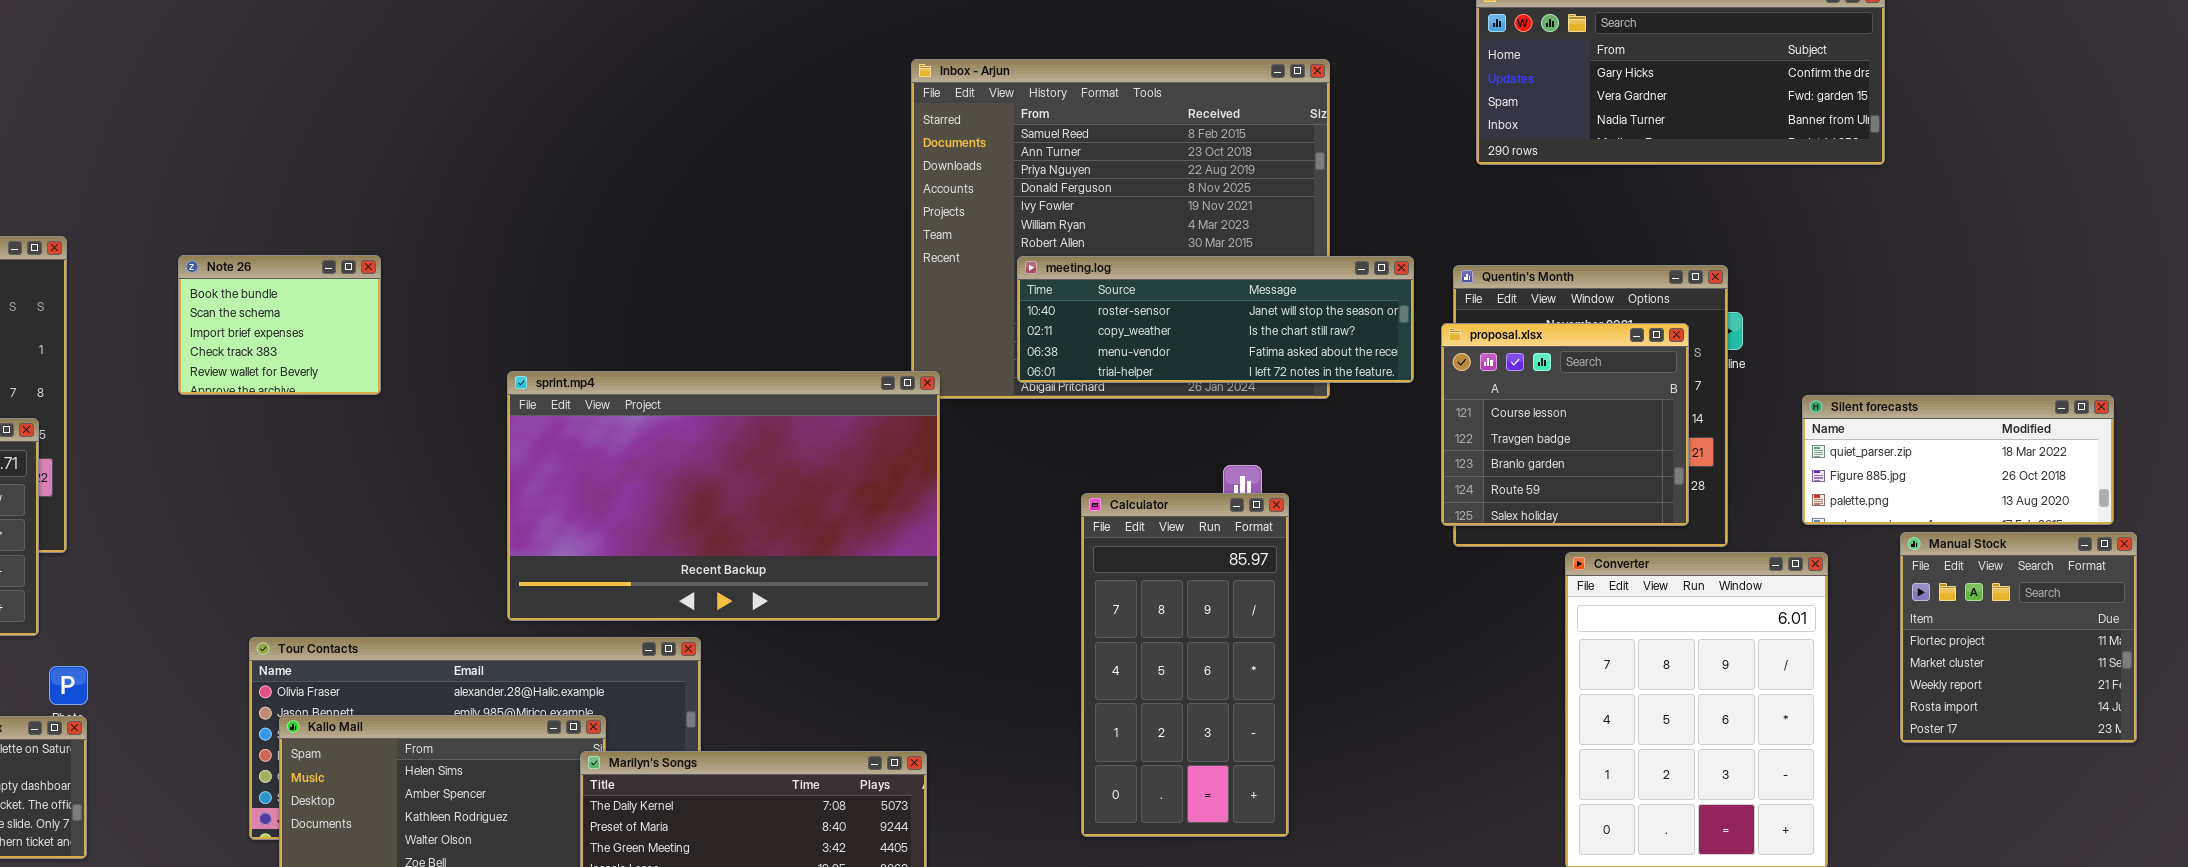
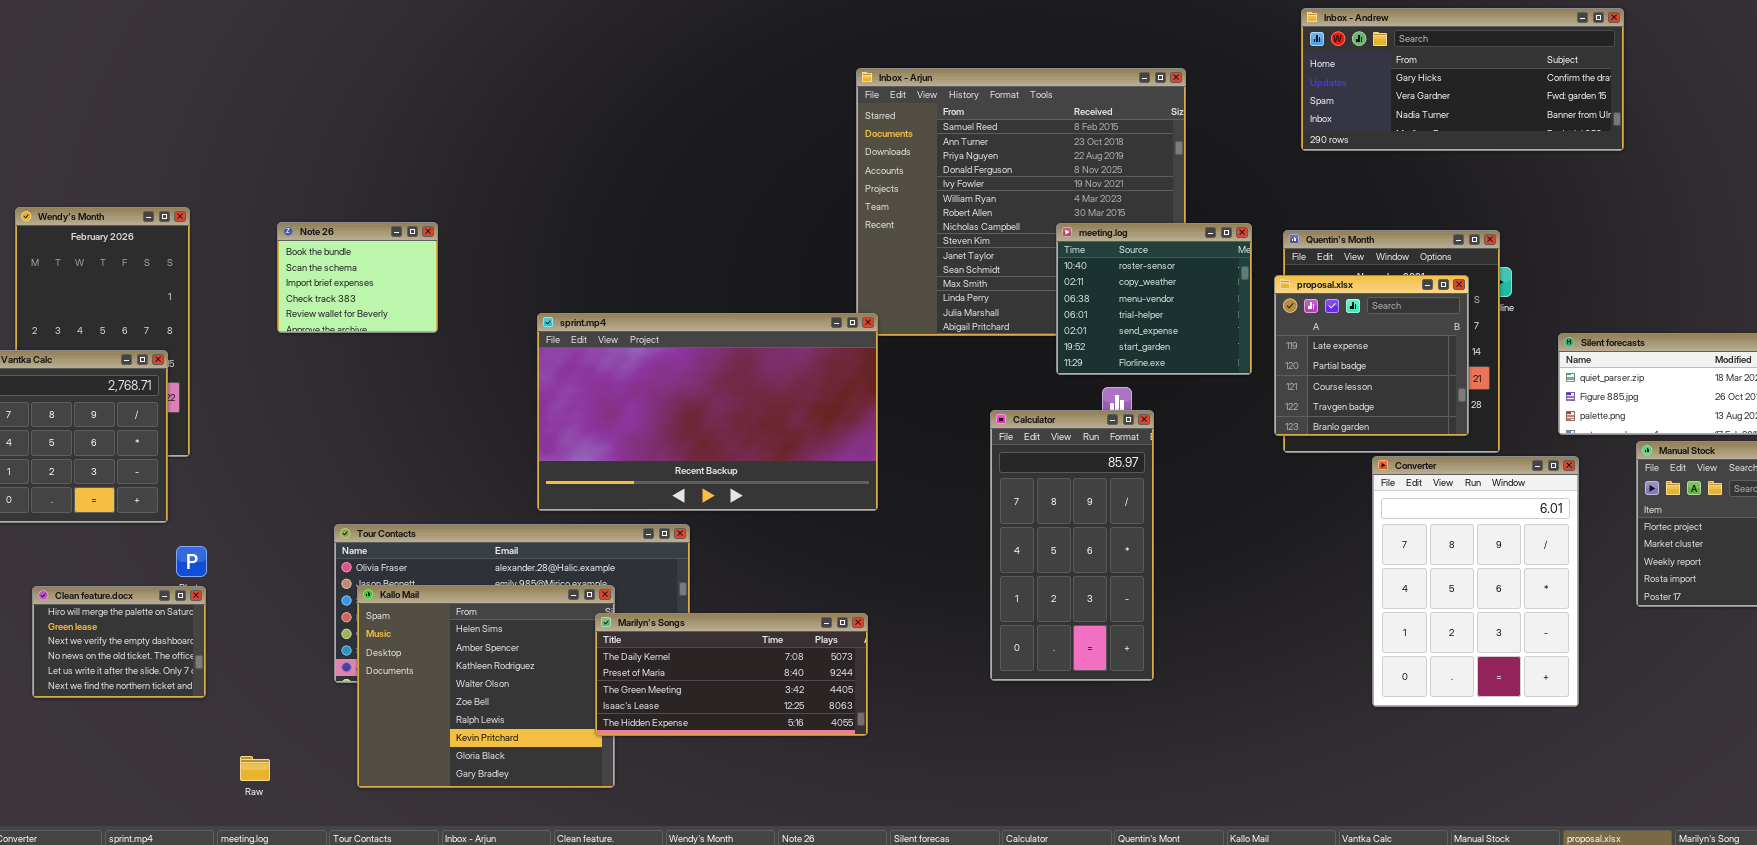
meeting.log: [1017,256,1414,383] -> [1056,223,1252,375], resized
proposal.xlsx: [1441,323,1689,526] -> [1274,275,1469,436], scrolled up 2 rows

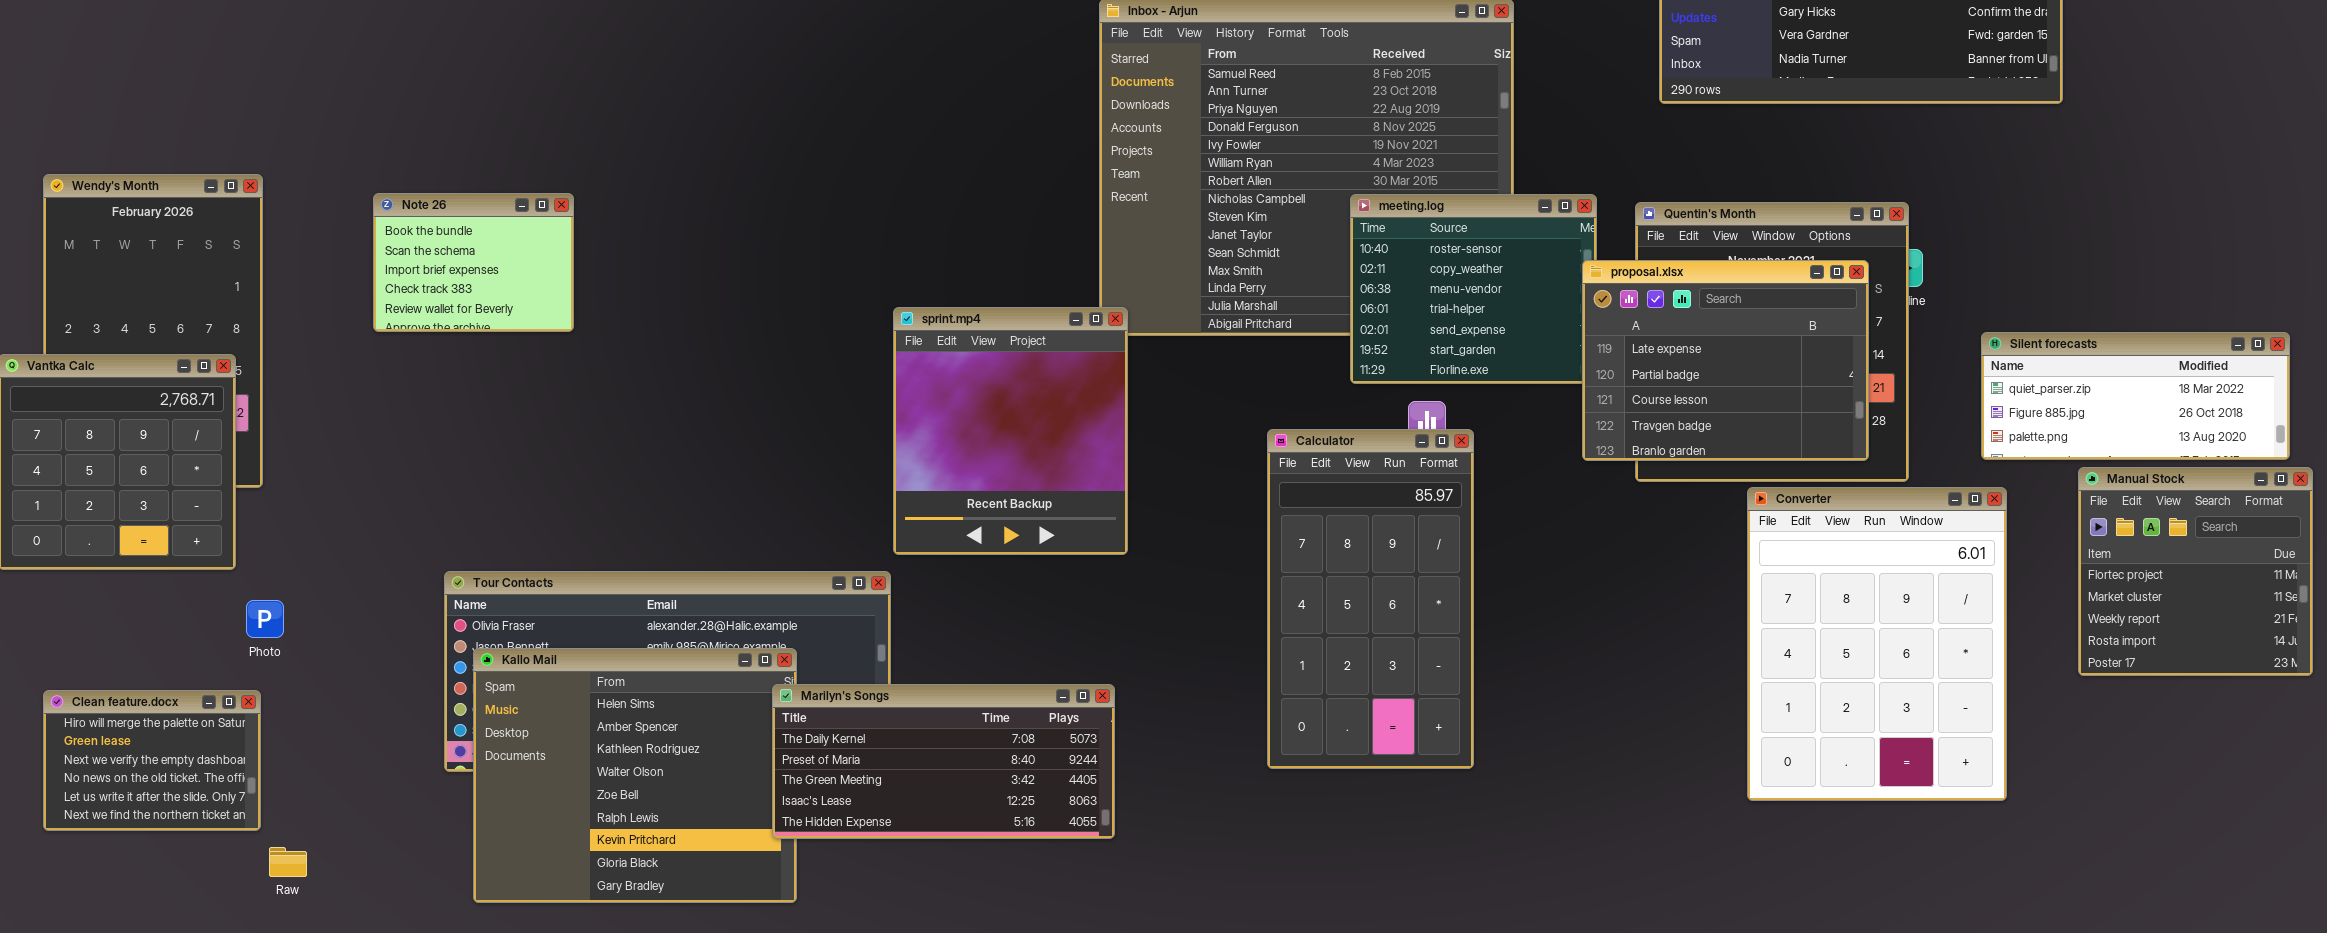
proposal.xlsx: [1274,275,1469,436] -> [1582,260,1869,461], resized
sprint.mp4: [537,313,878,511] -> [893,307,1128,555], resized
Clean feature.docx: [32,586,206,698] -> [43,690,261,831], moved
Raw: [240,756,270,781] -> [269,847,307,877], moved

